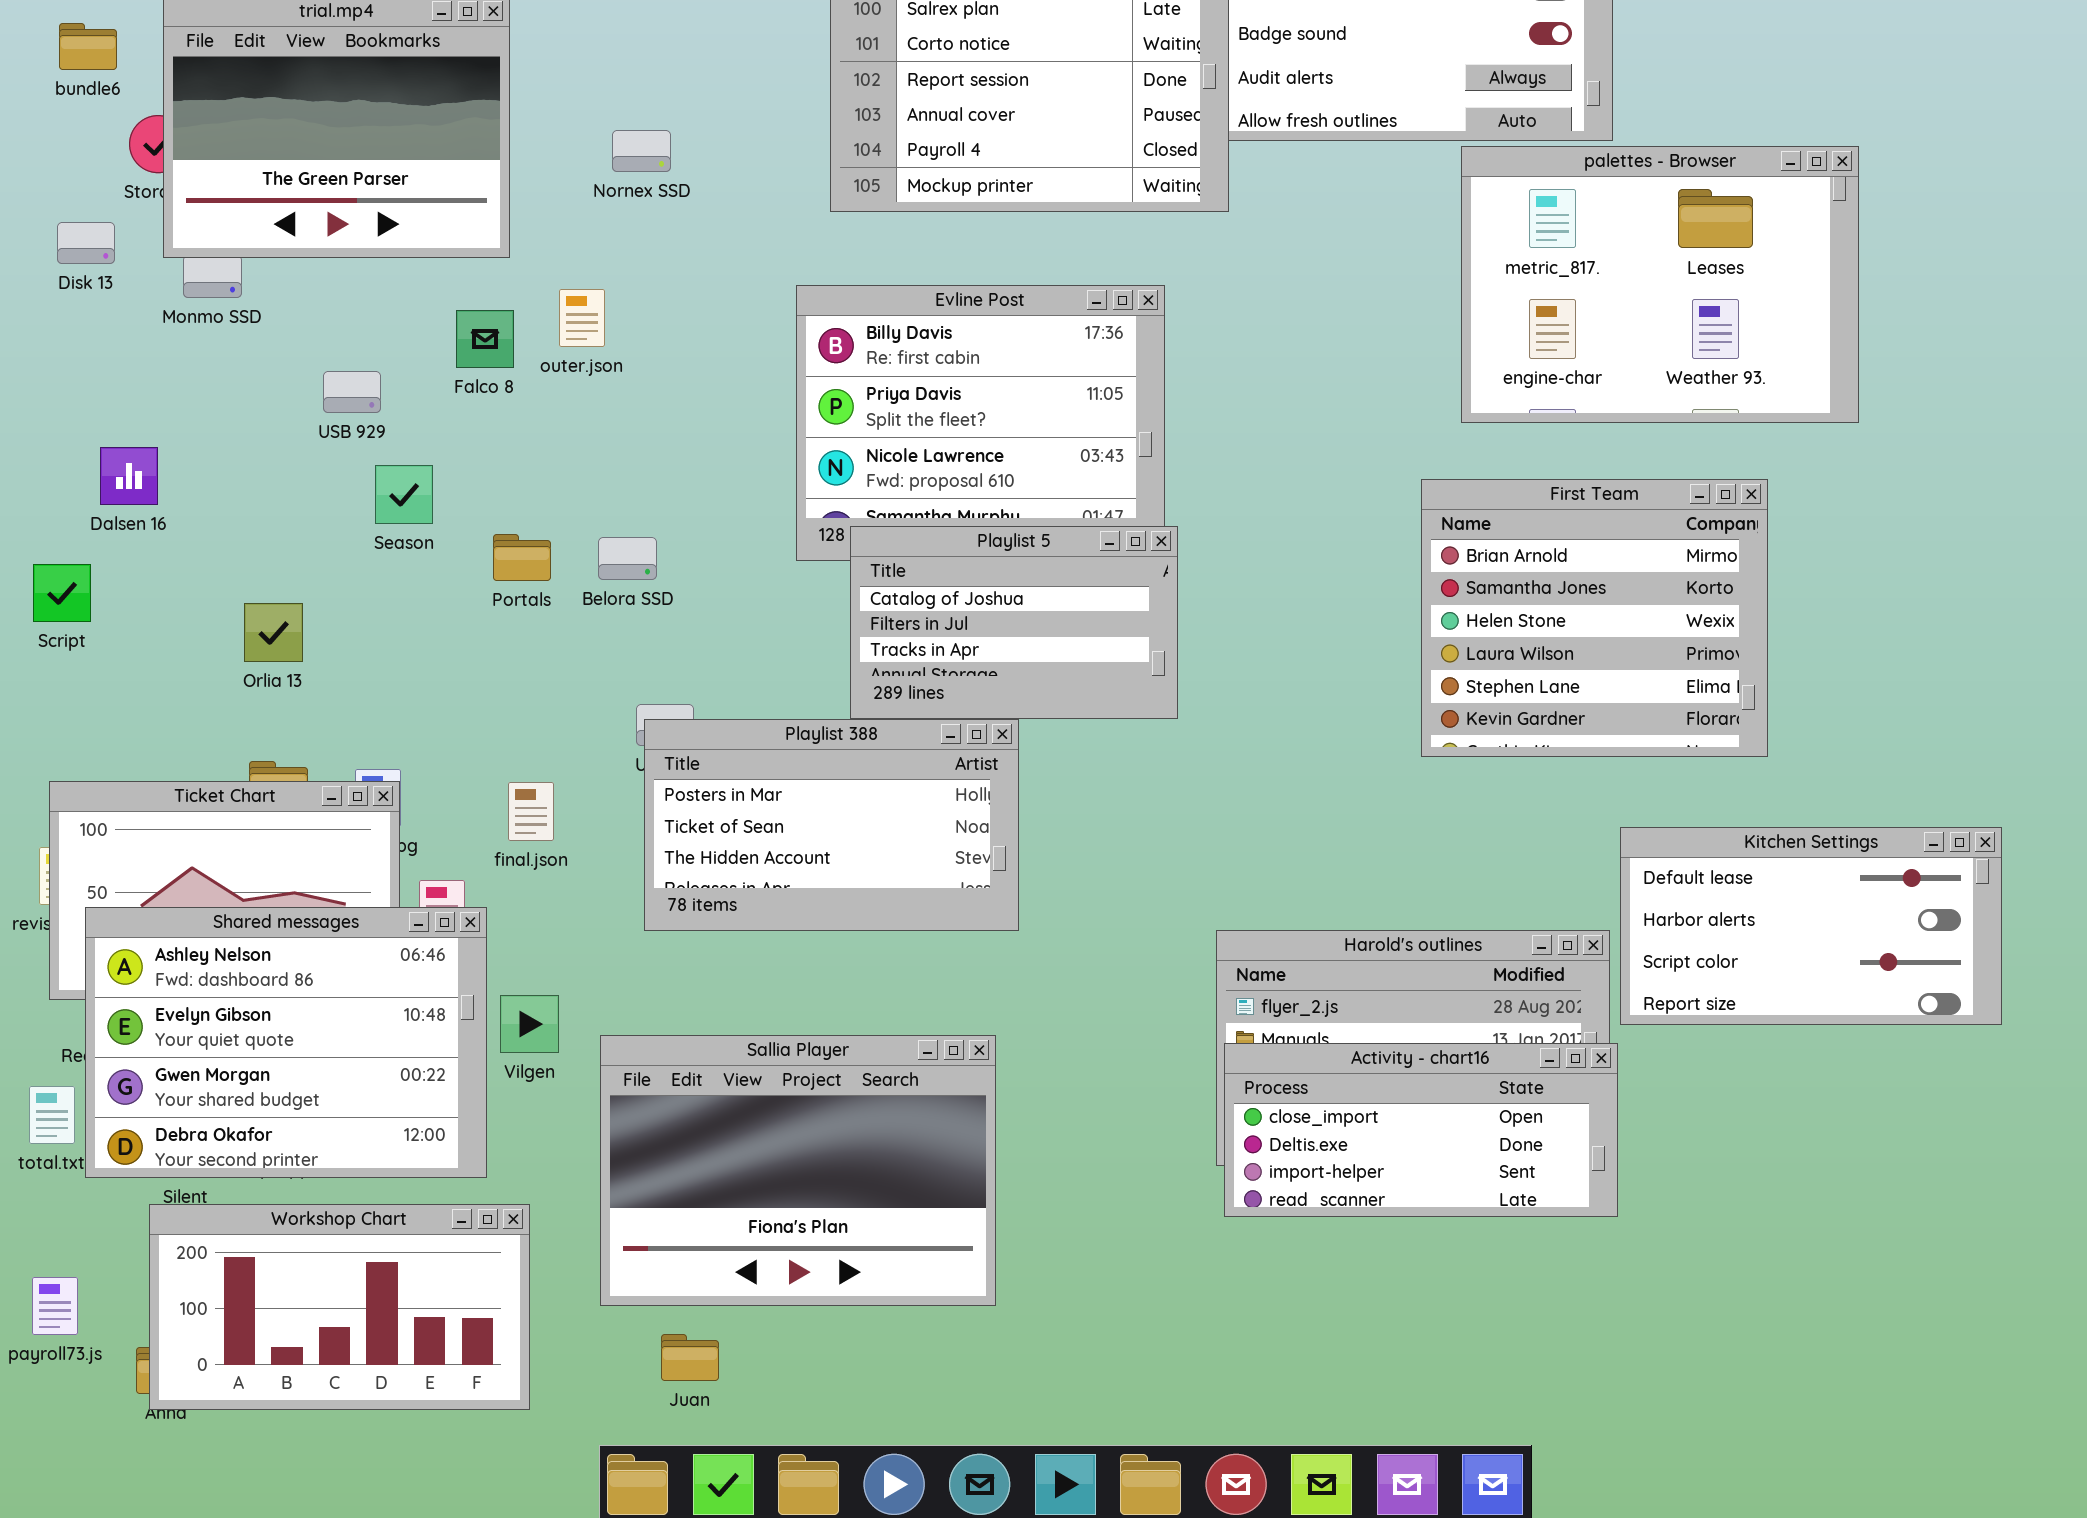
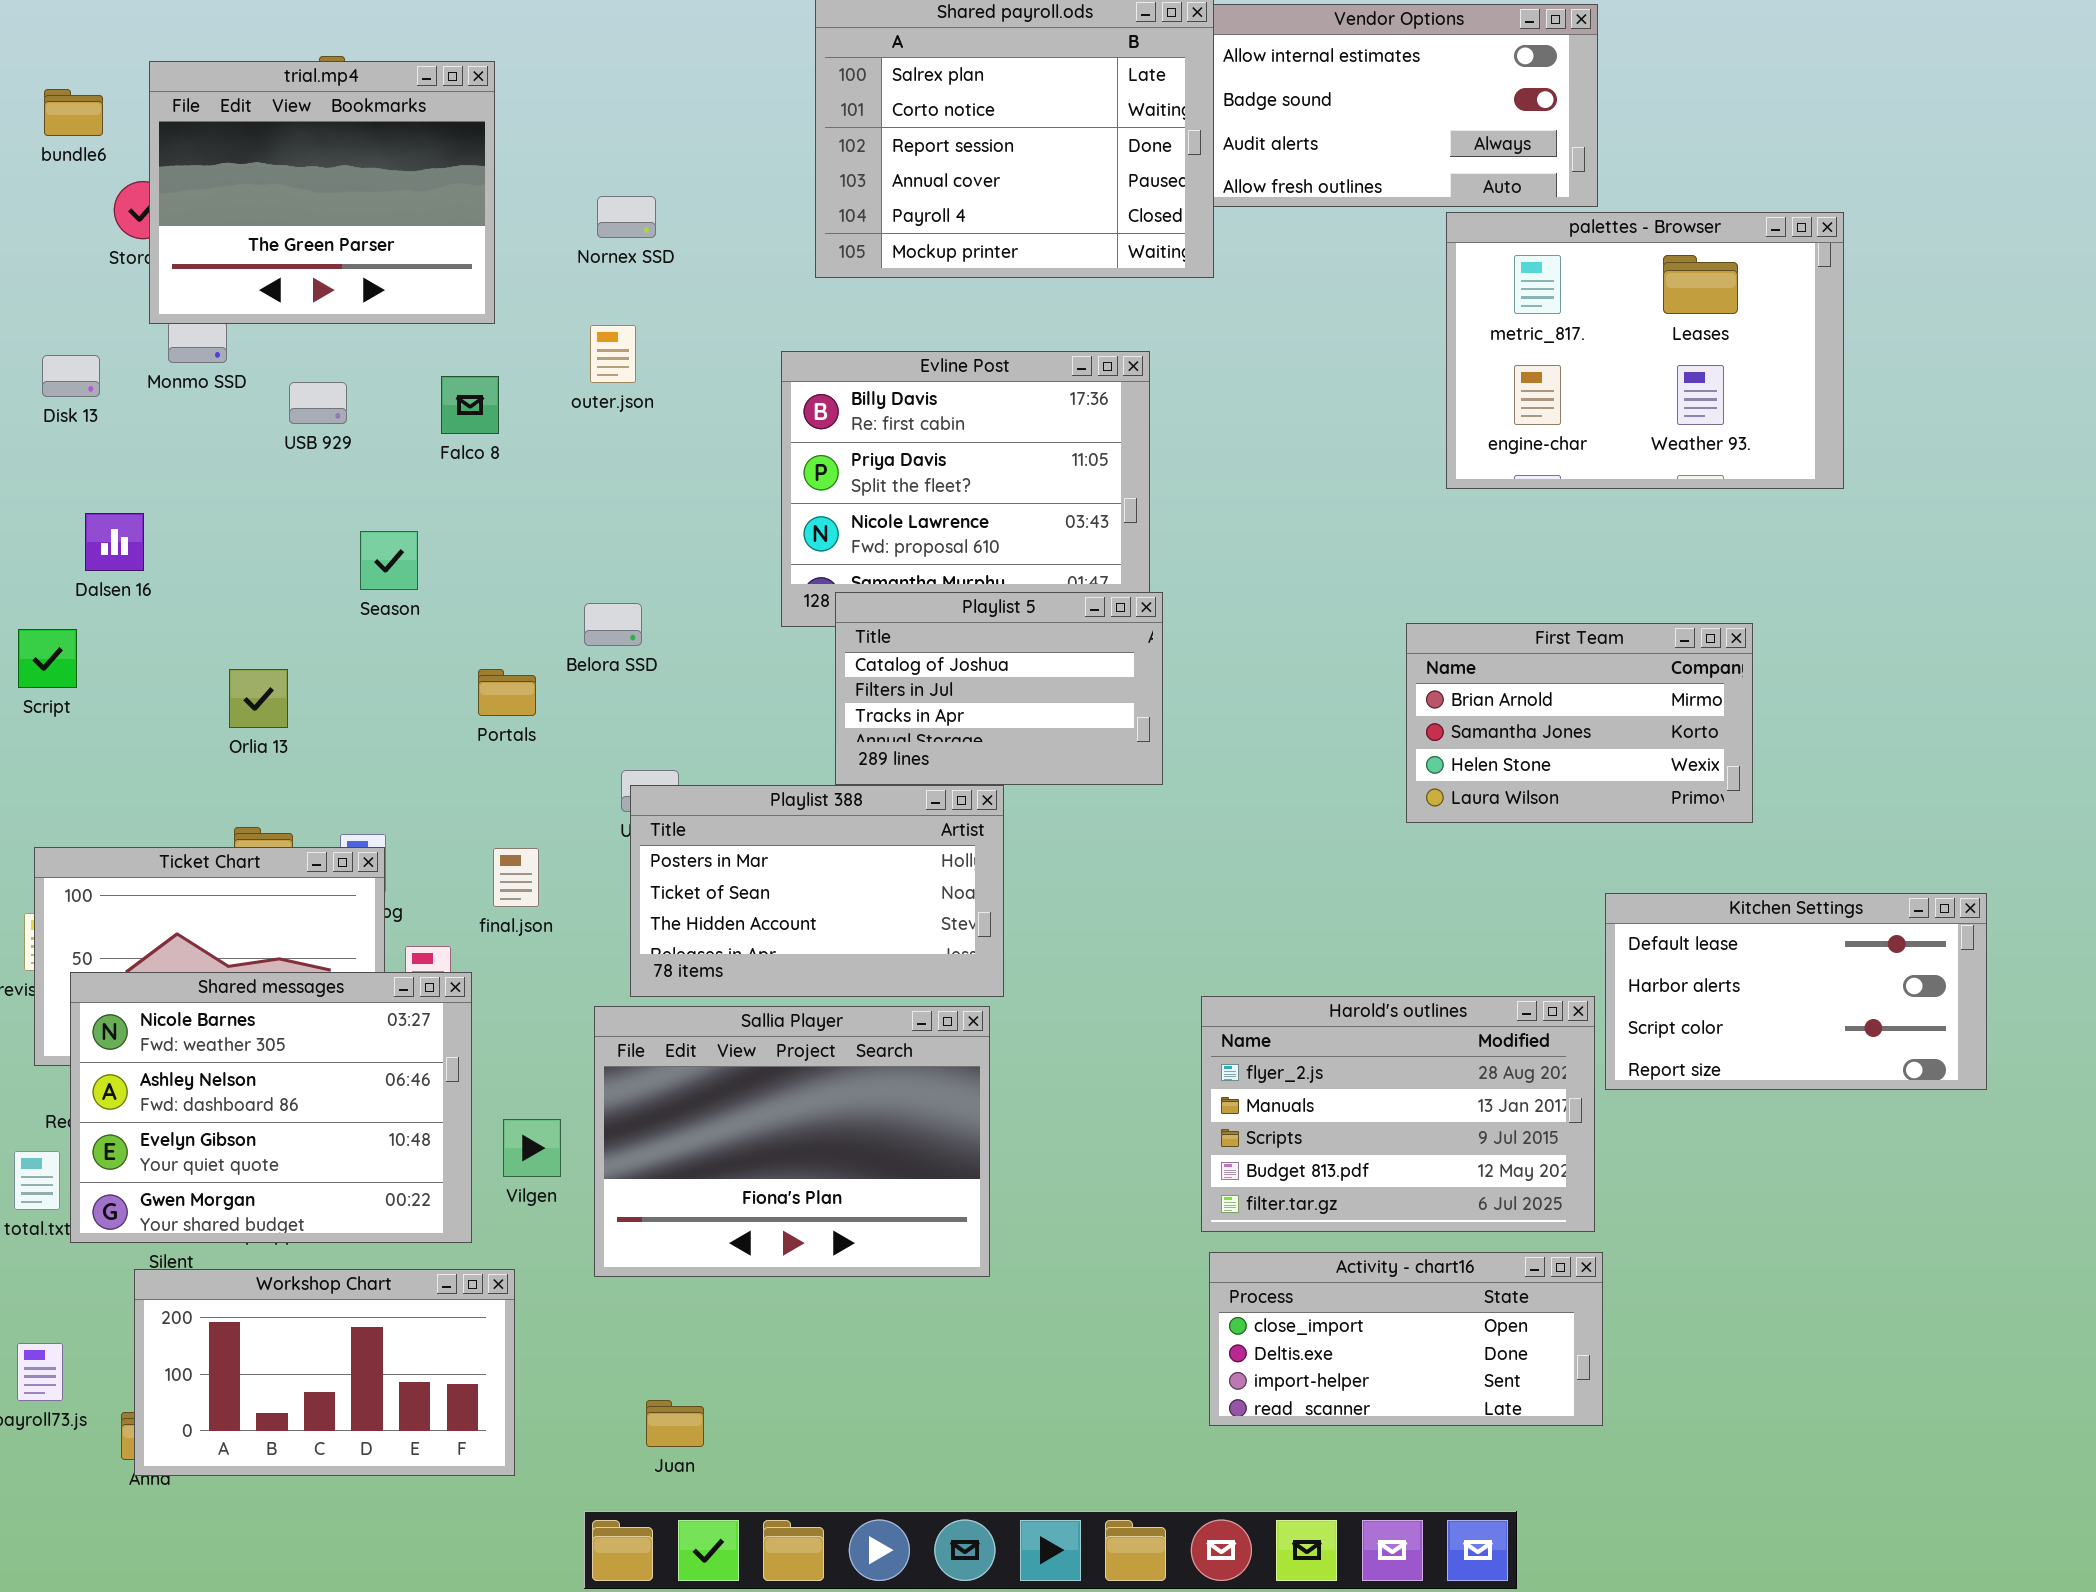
Disk 13: [57,222,115,264] -> [42,355,100,397], moved
outer.json: [559,289,605,347] -> [590,325,636,383], moved
USB 929: [323,371,381,413] -> [289,382,347,424], moved
First Team: [1421,479,1768,757] -> [1406,623,1753,823], resized
Portals: [493,534,551,581] -> [478,669,536,716], moved
Shared messages: [85,907,487,1178] -> [70,972,472,1243], scrolled up 1 row
Vilgen: [500,995,559,1053] -> [503,1119,561,1177], moved
Sallia Player: [600,1035,996,1306] -> [594,1006,990,1277], moved
Activity - chart16: [1224,1043,1618,1217] -> [1209,1252,1603,1426], moved

